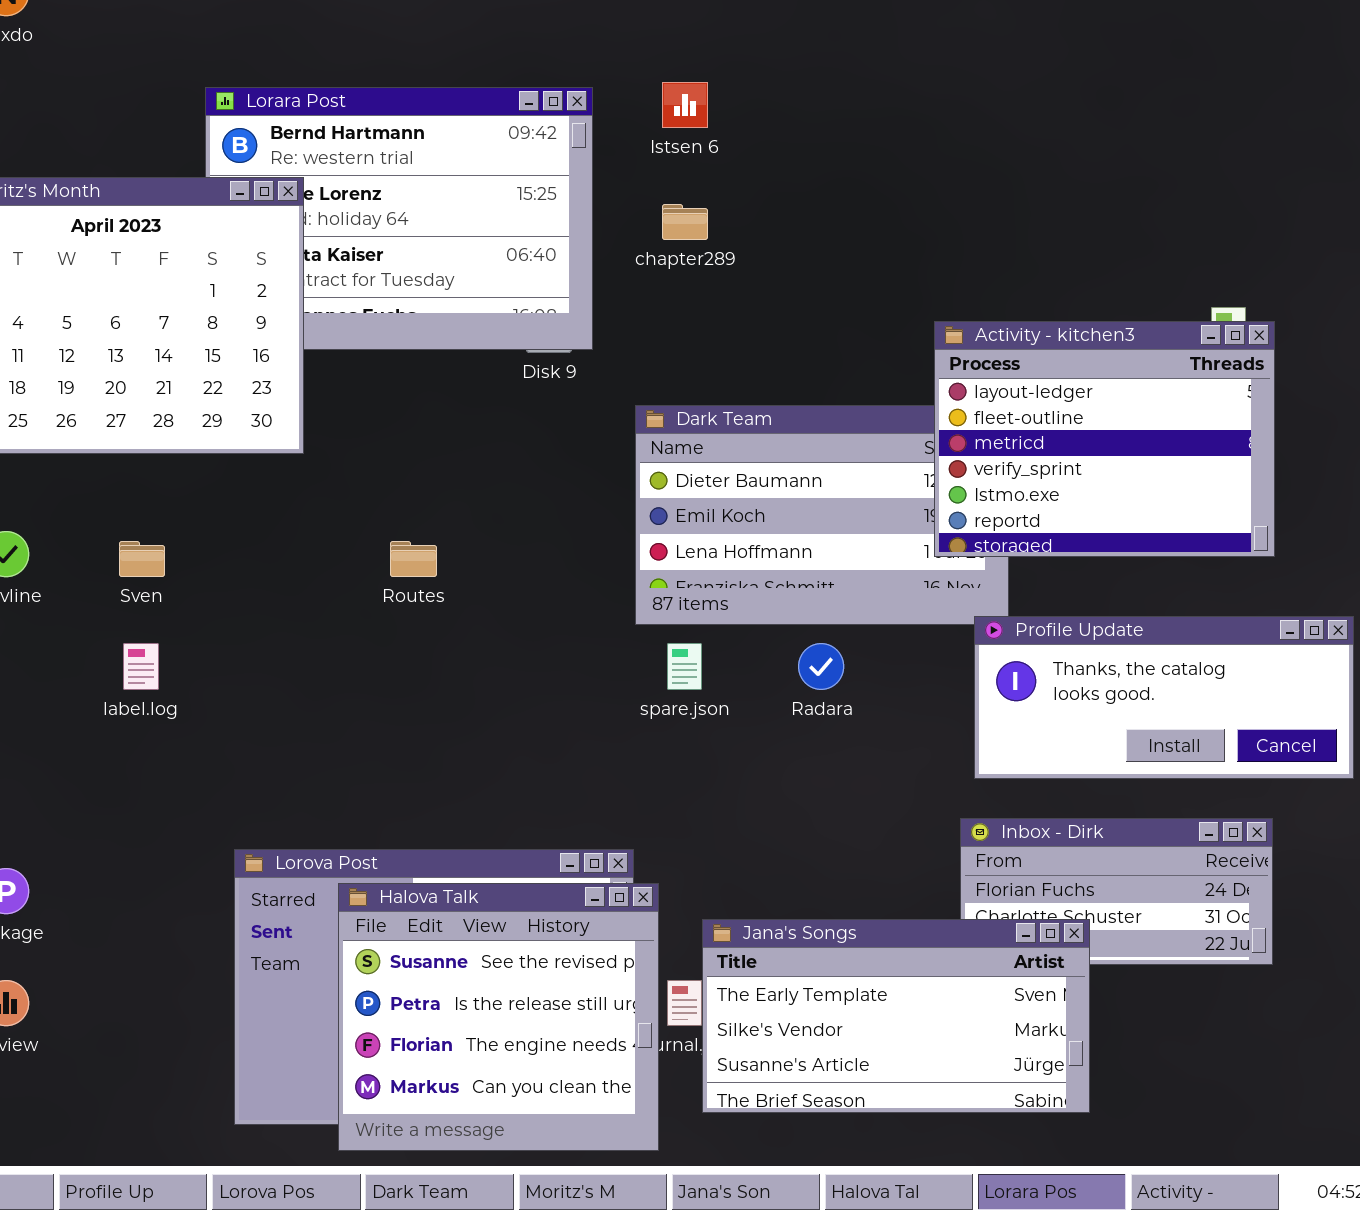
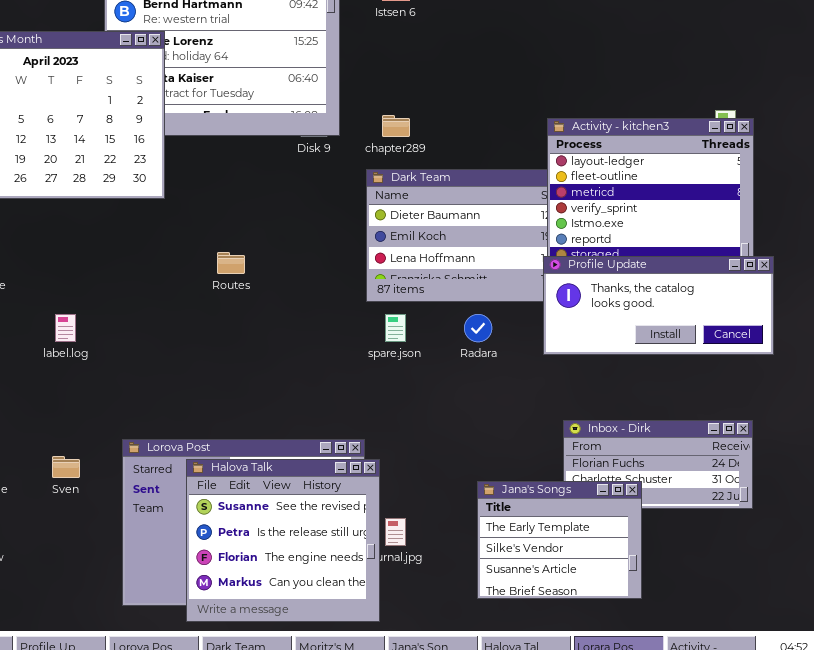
chapter289: [662,204,708,240] -> [382,115,410,137], moved
Sven: [119,541,165,577] -> [52,456,80,478], moved
Profile Update: [974,616,1354,779] -> [543,256,774,355], moved
Jana's Songs: [702,919,1090,1113] -> [477,481,642,599], resized

